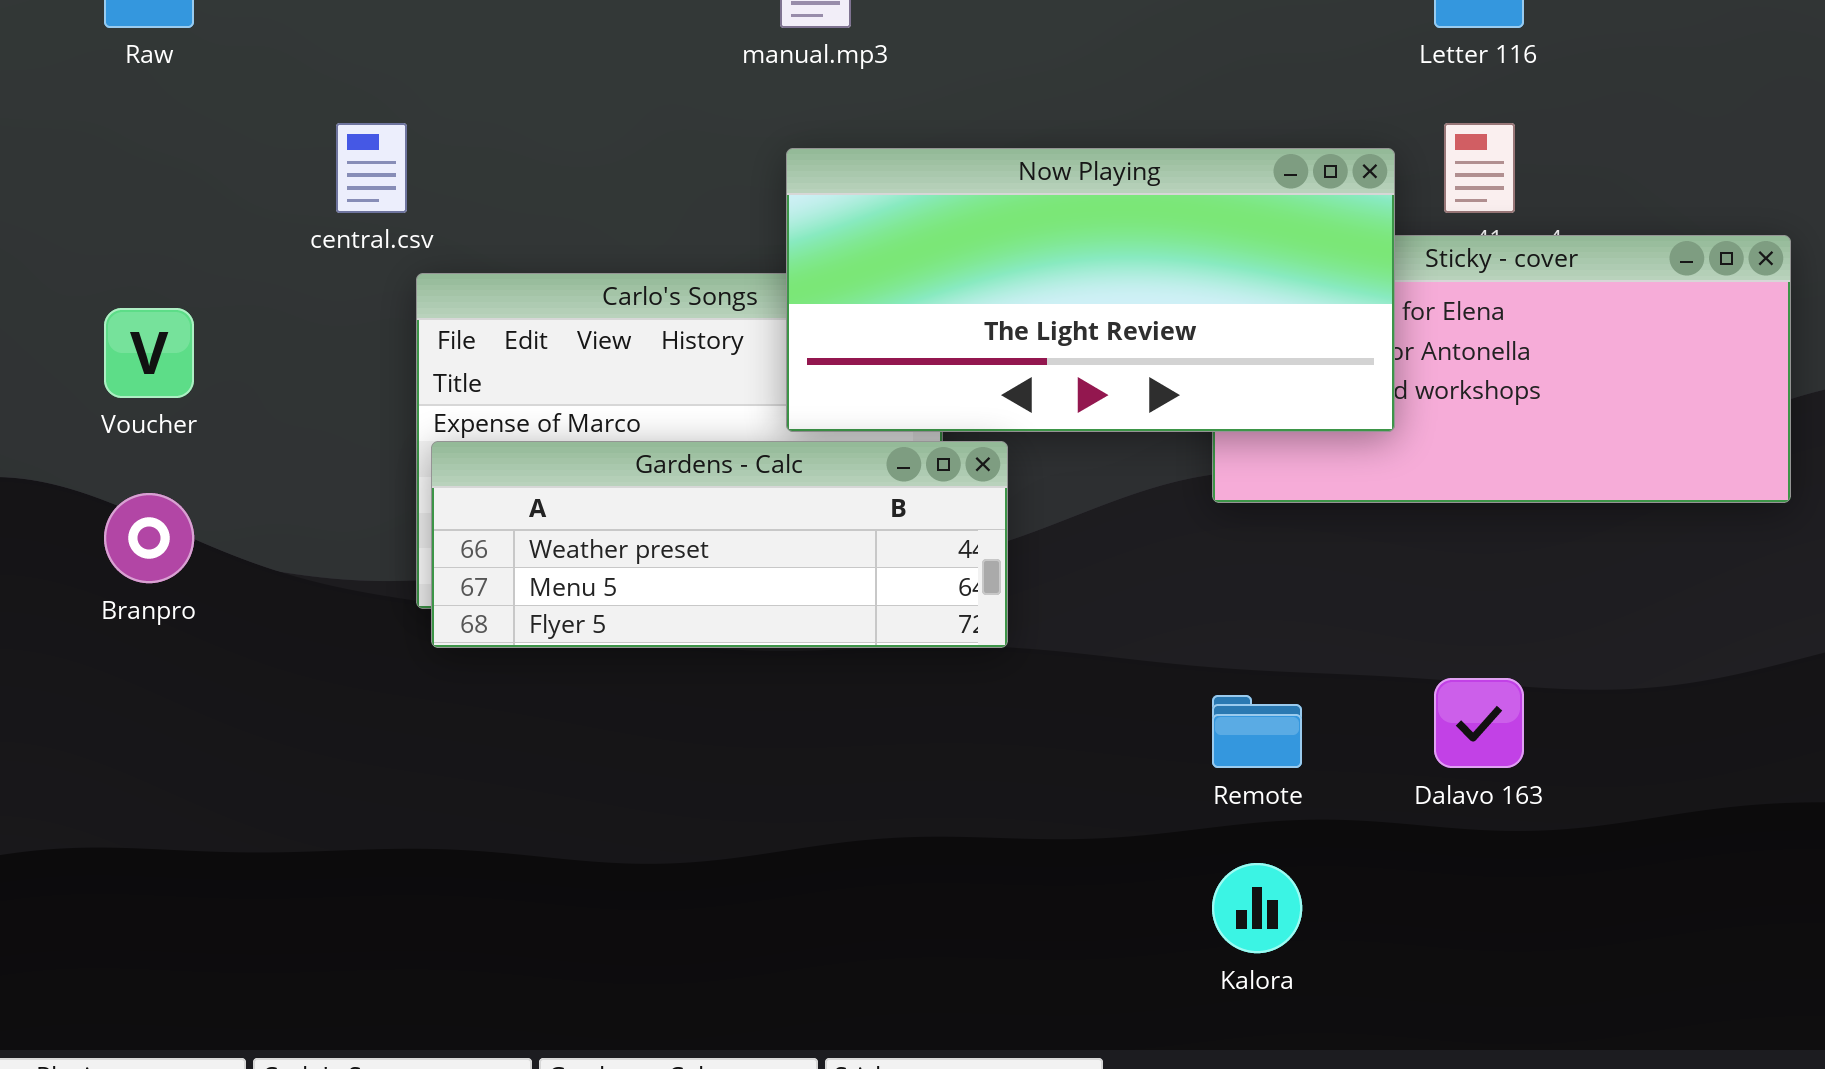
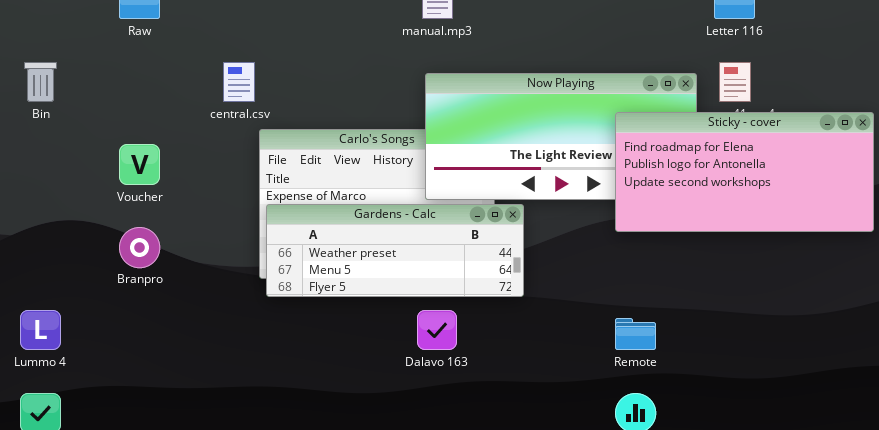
Sticky - cover: [1212,235,1791,503] -> [615,112,874,232], raised
Dalavo 163: [1434,678,1524,768] -> [417,310,457,350], moved

